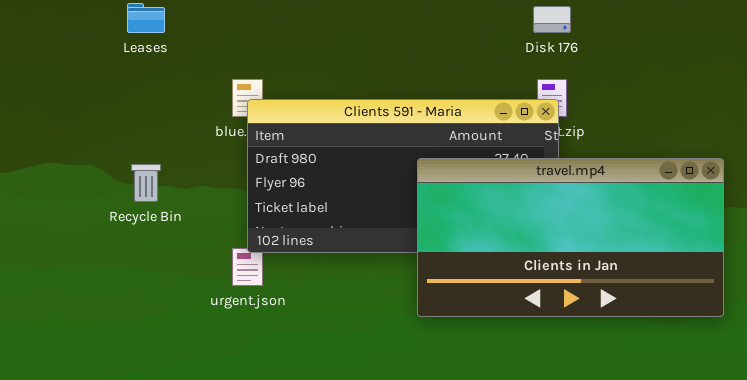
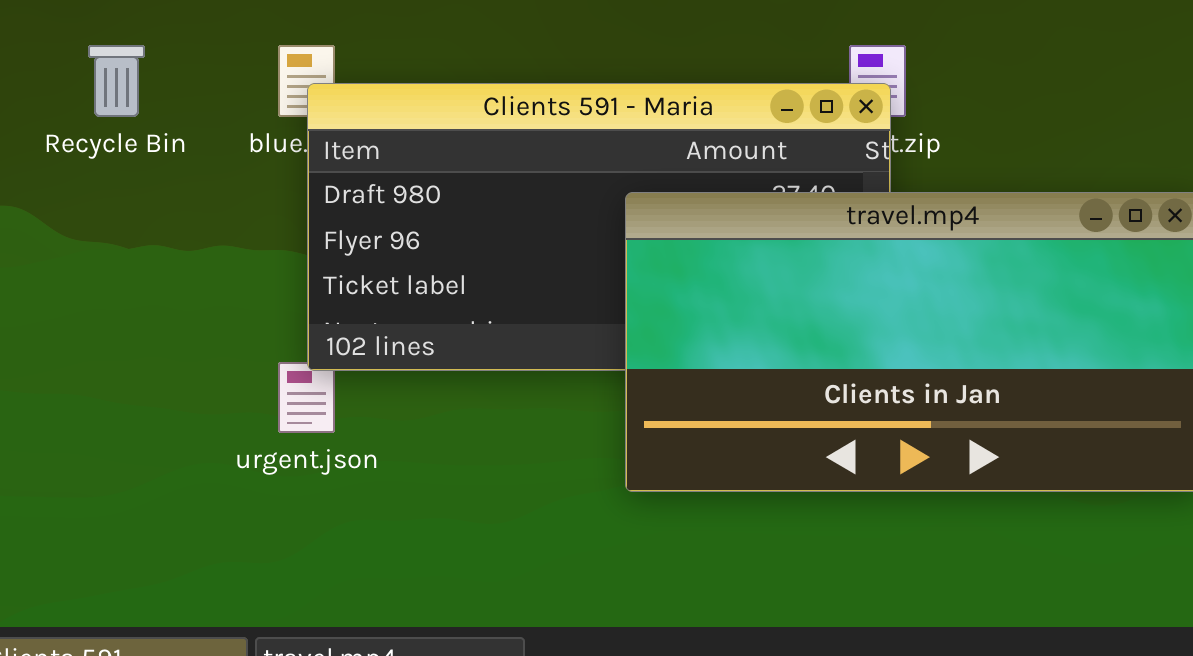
Recycle Bin: [131,164,161,202] -> [88,45,145,117], moved

